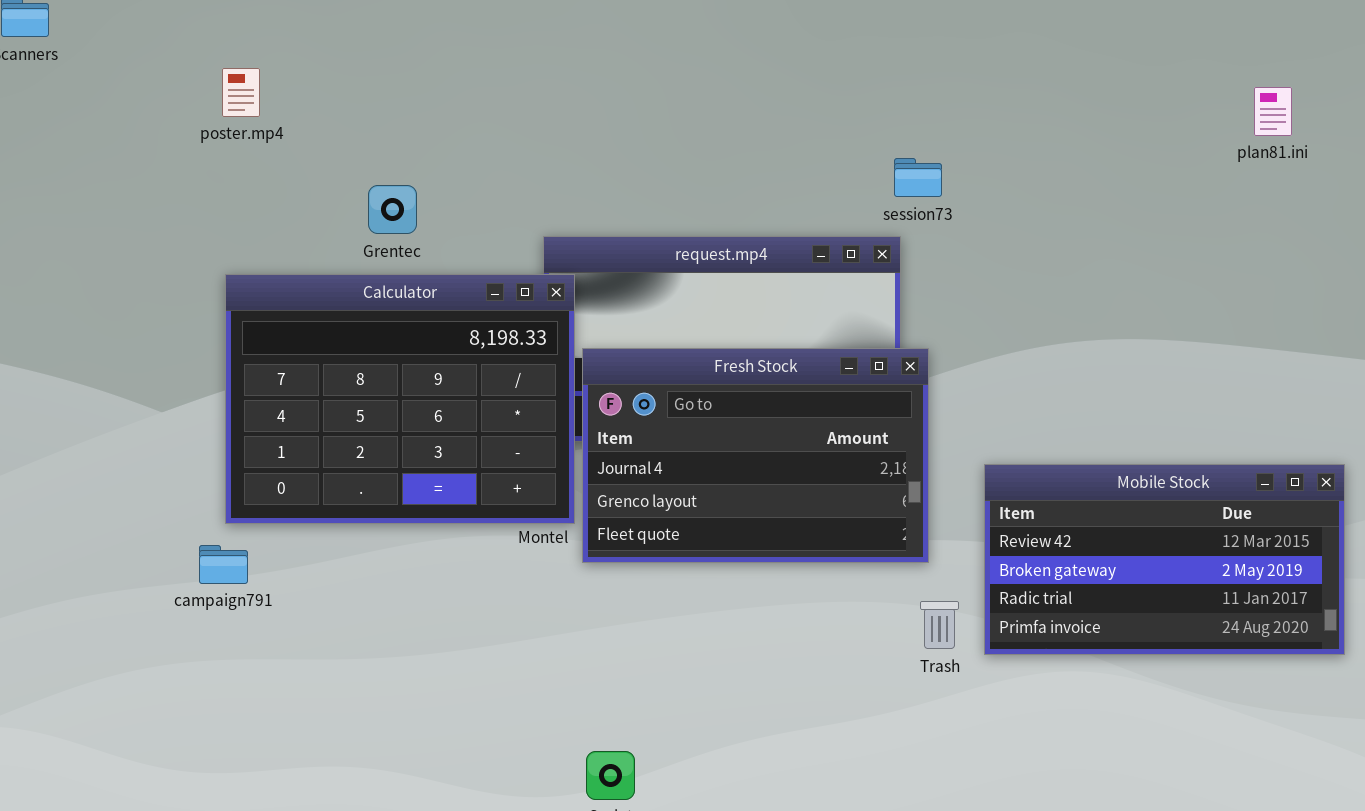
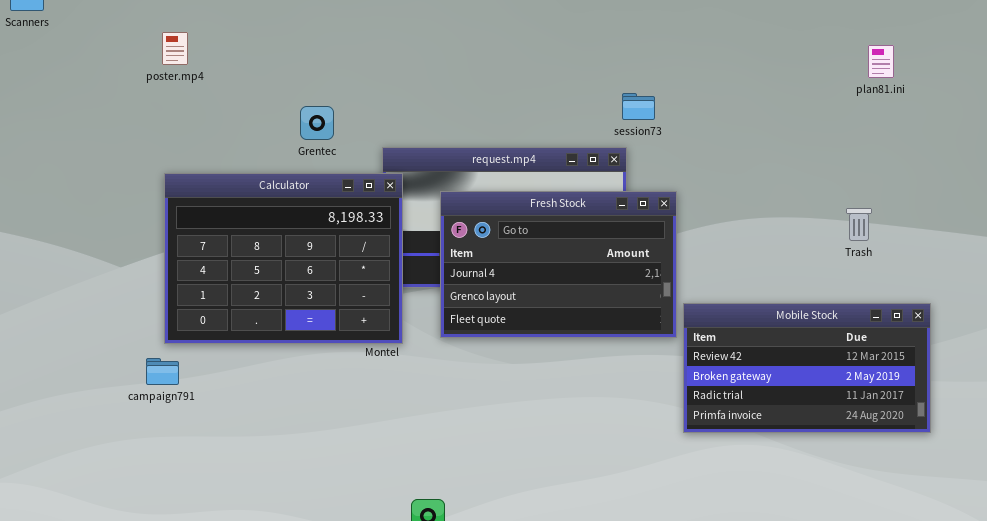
Grentec: [368,185,417,234] -> [300,106,334,140], moved
Fresh Stock: [582,348,929,563] -> [440,191,677,338], moved
Trash: [920,601,959,649] -> [846,208,872,241], moved

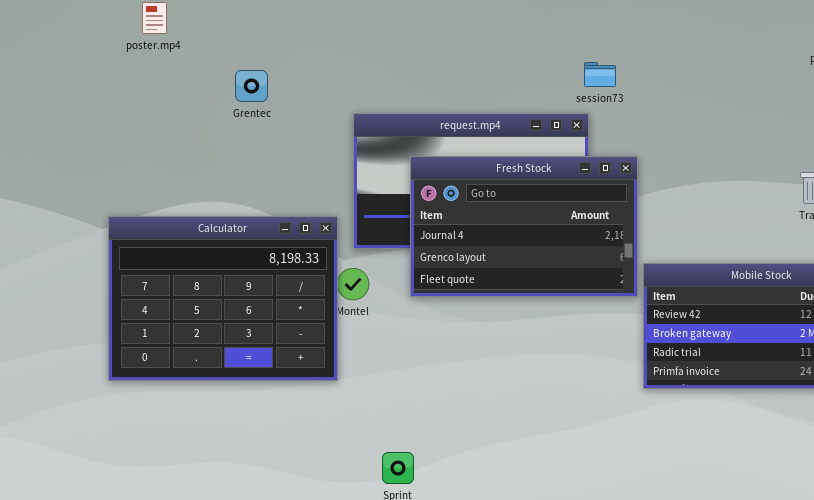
Grentec: [300,106,334,140] -> [235,70,268,102], moved
Calculator: [164,173,403,344] -> [108,216,338,381], moved

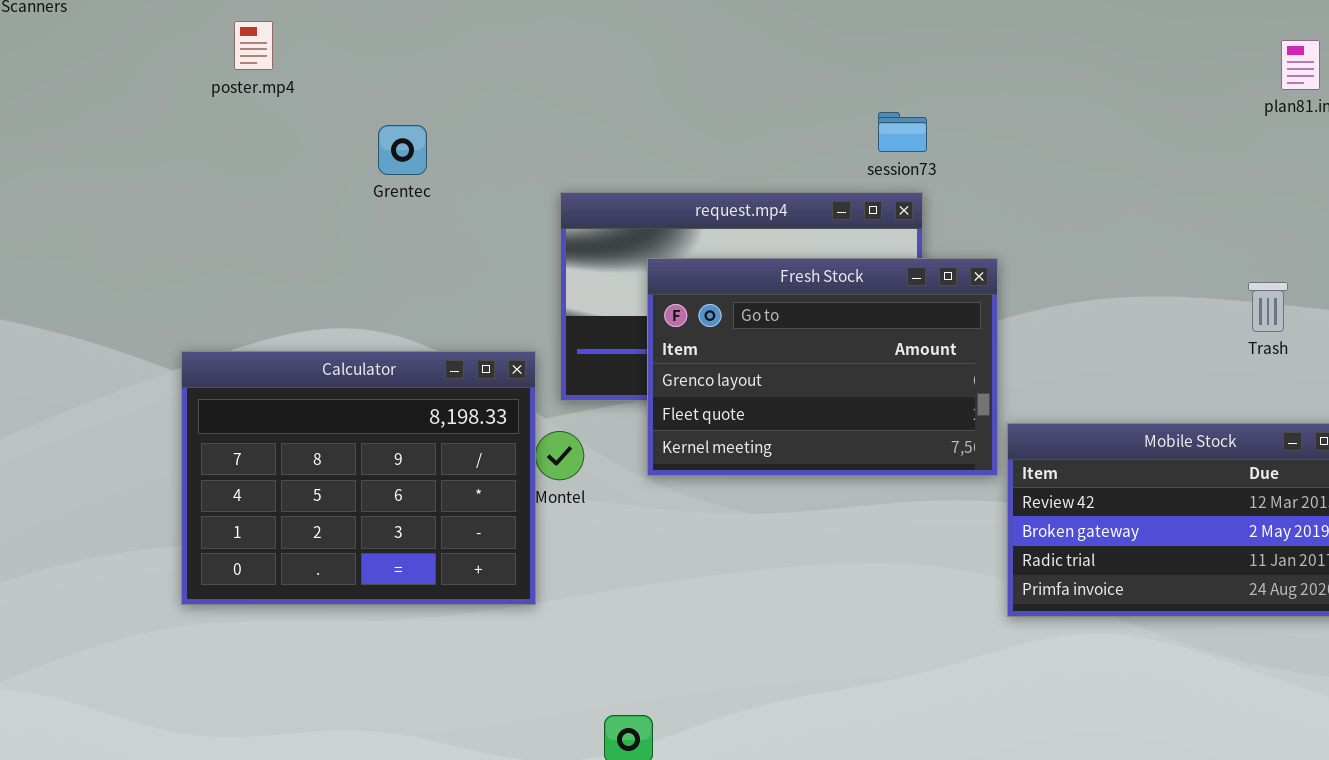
session73: [584,62,616,87] -> [878,112,927,152], moved
Fresh Stock: [410,156,638,297] -> [647,258,998,476], scrolled down 1 row

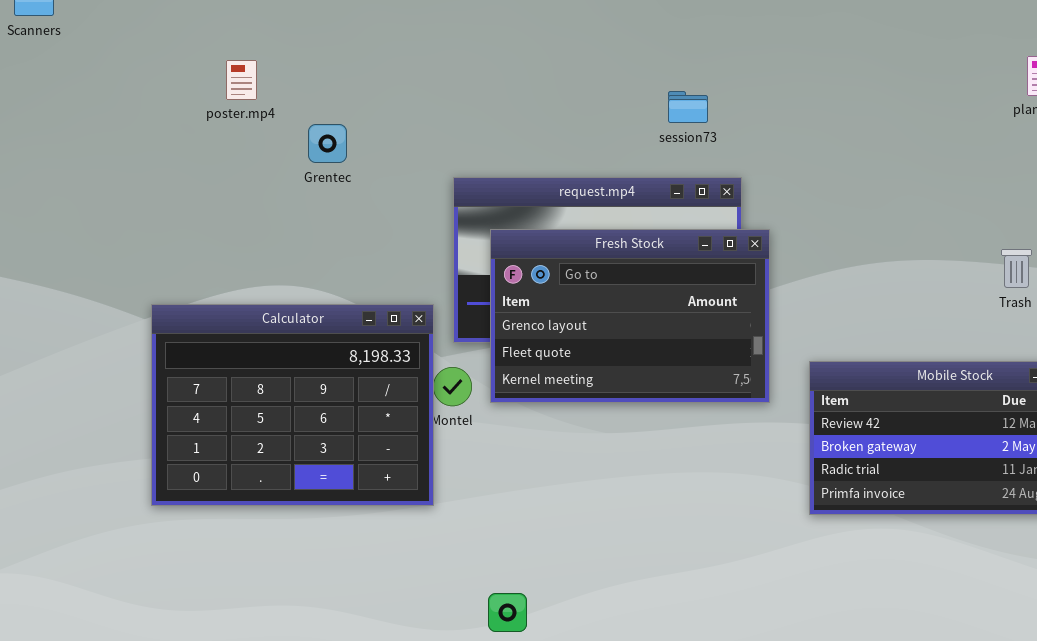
poster.mp4: [234,21,273,70] -> [226,60,257,100], moved
session73: [878,112,927,152] -> [668,91,708,123], moved
Fresh Stock: [647,258,998,476] -> [490,229,770,403], moved

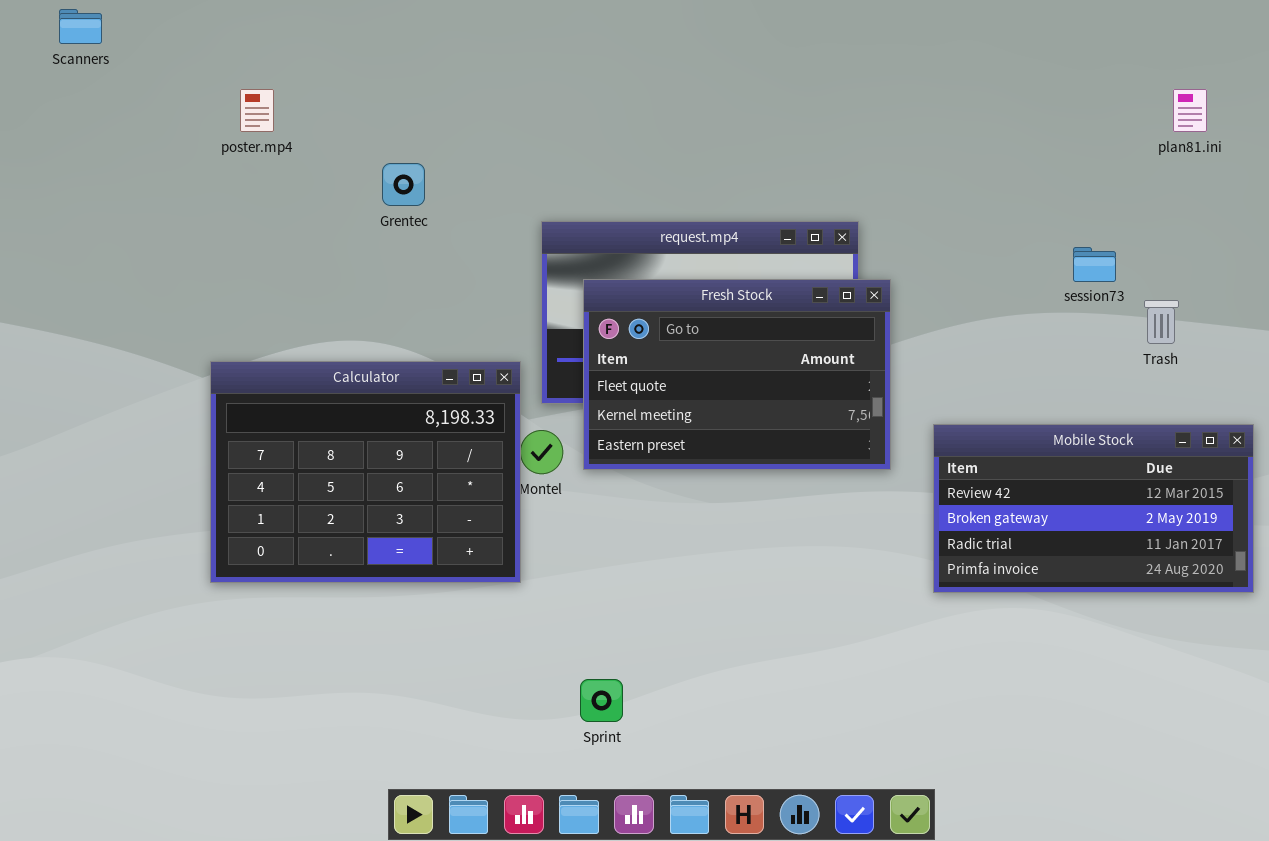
poster.mp4: [226,60,257,100] -> [240,89,274,132], moved
session73: [668,91,708,123] -> [1073,247,1116,282], moved
Fresh Stock: [490,229,770,403] -> [583,279,891,470], scrolled down 1 row

